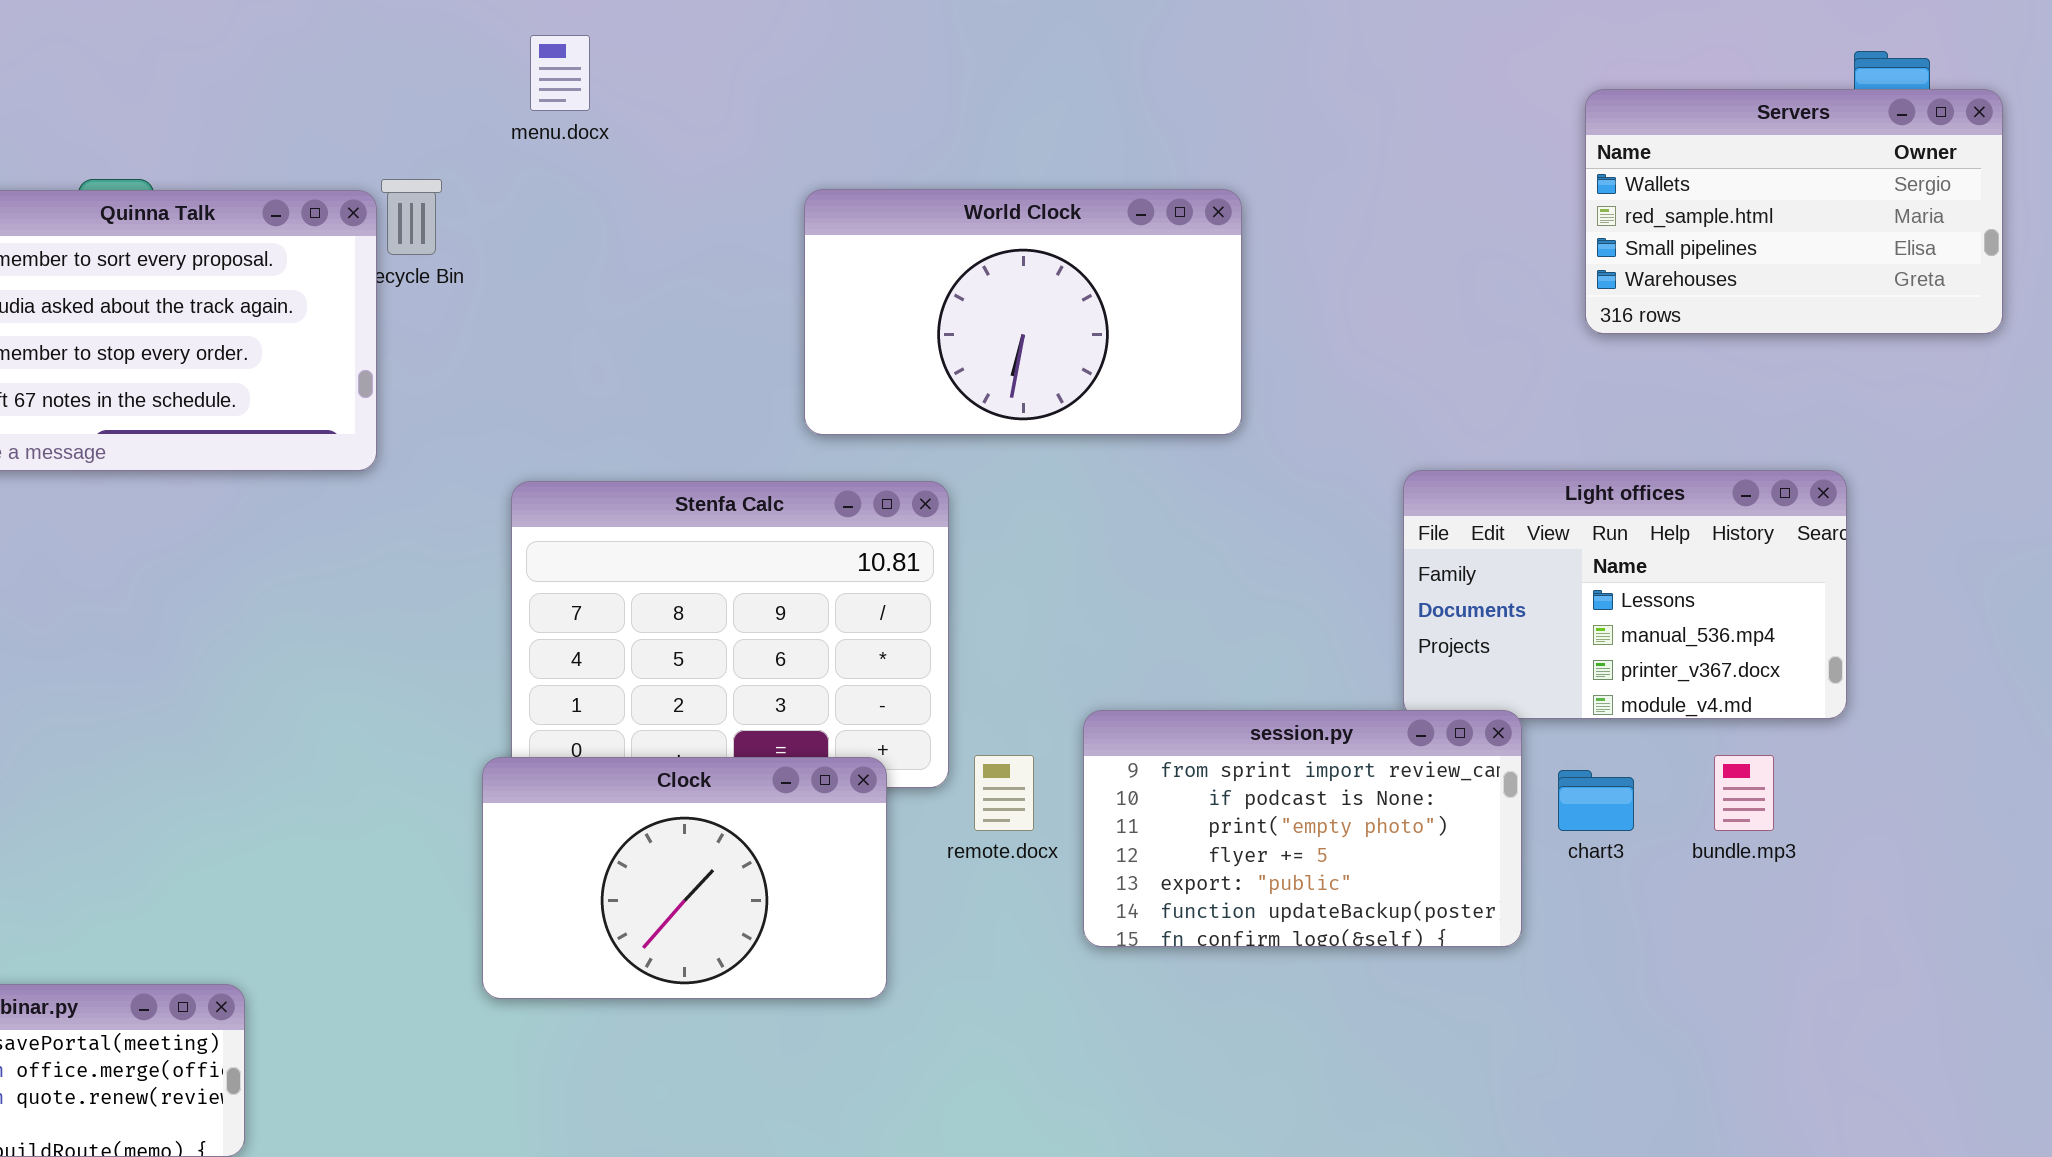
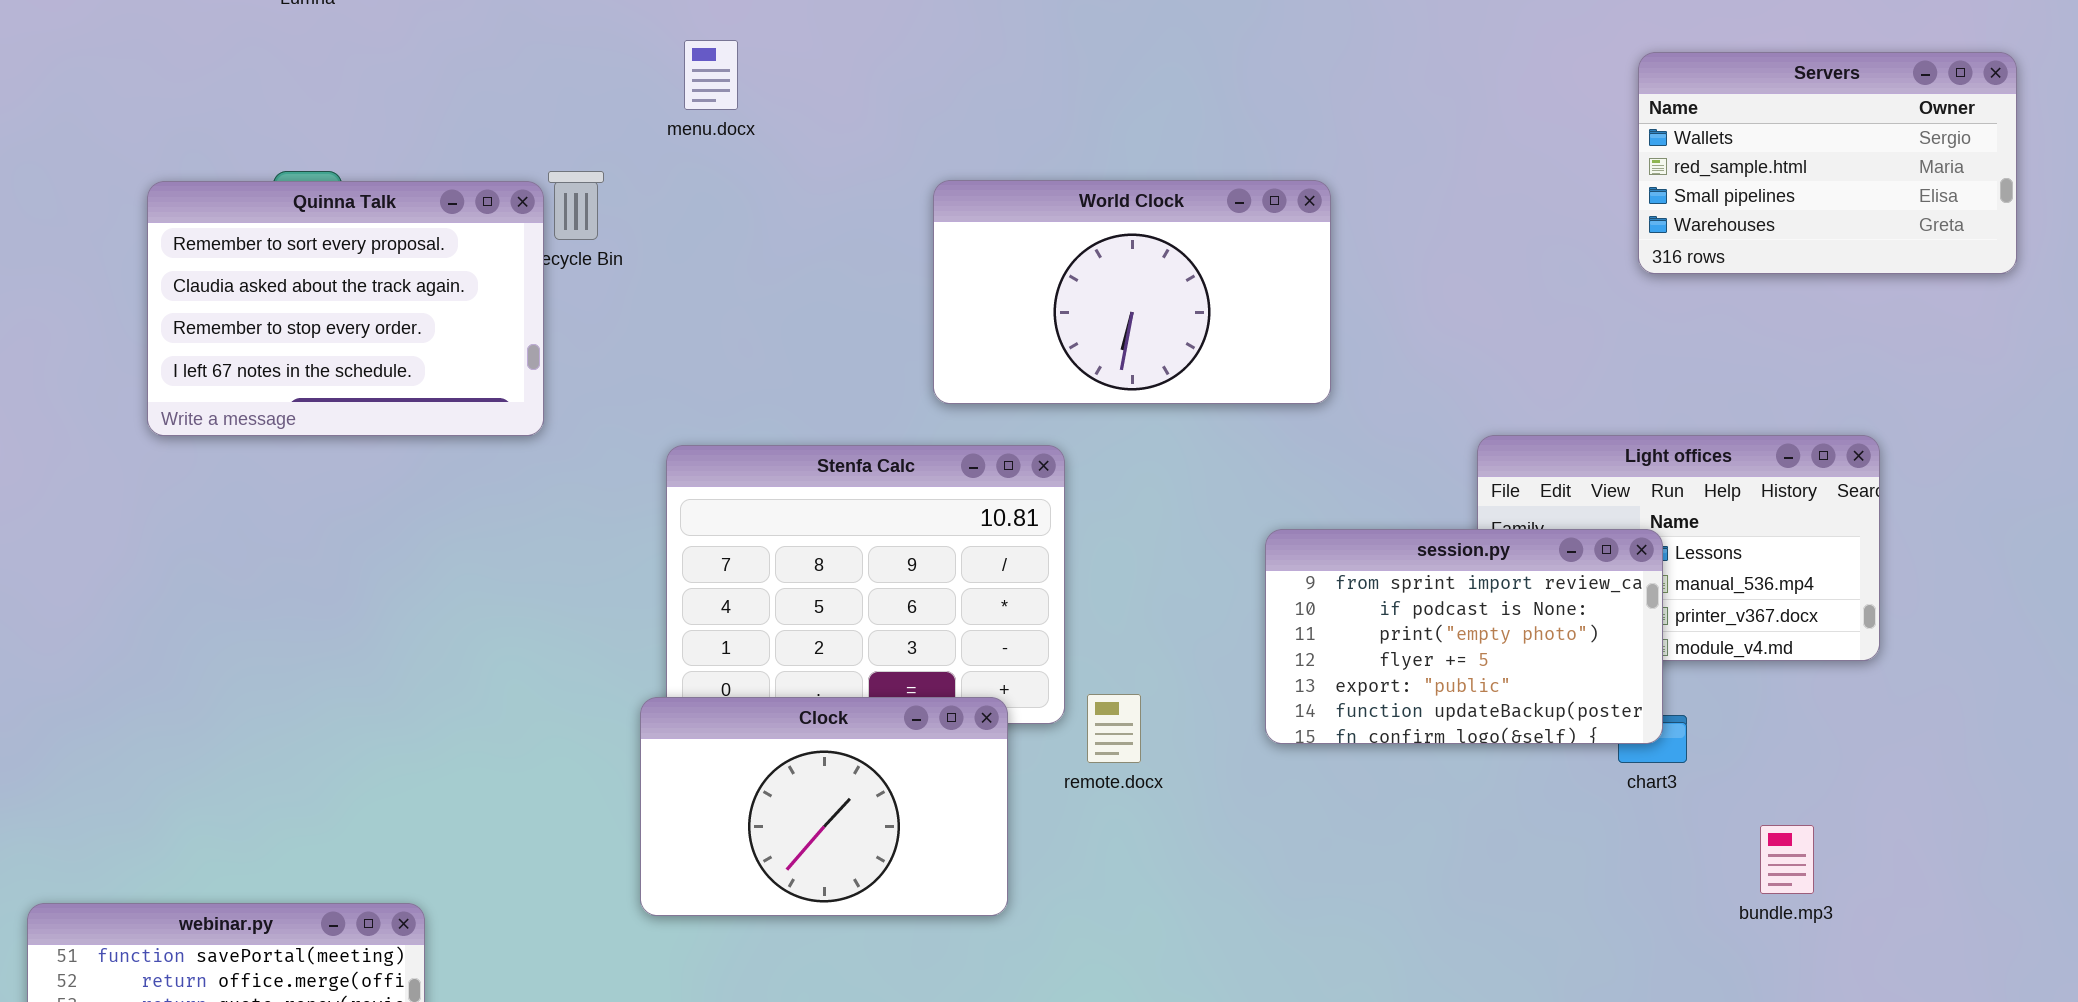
Servers: [1585,89,2003,334] -> [1638,52,2017,274], moved
session.py: [1083,710,1522,947] -> [1265,529,1663,744], moved
bundle.mp3: [1714,755,1774,831] -> [1760,825,1814,894], moved

